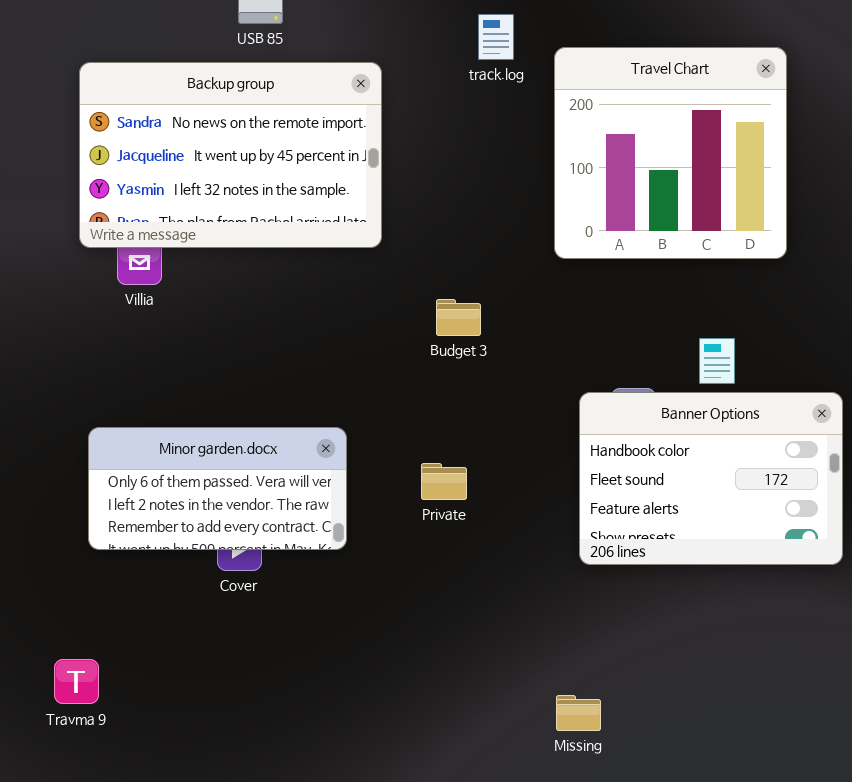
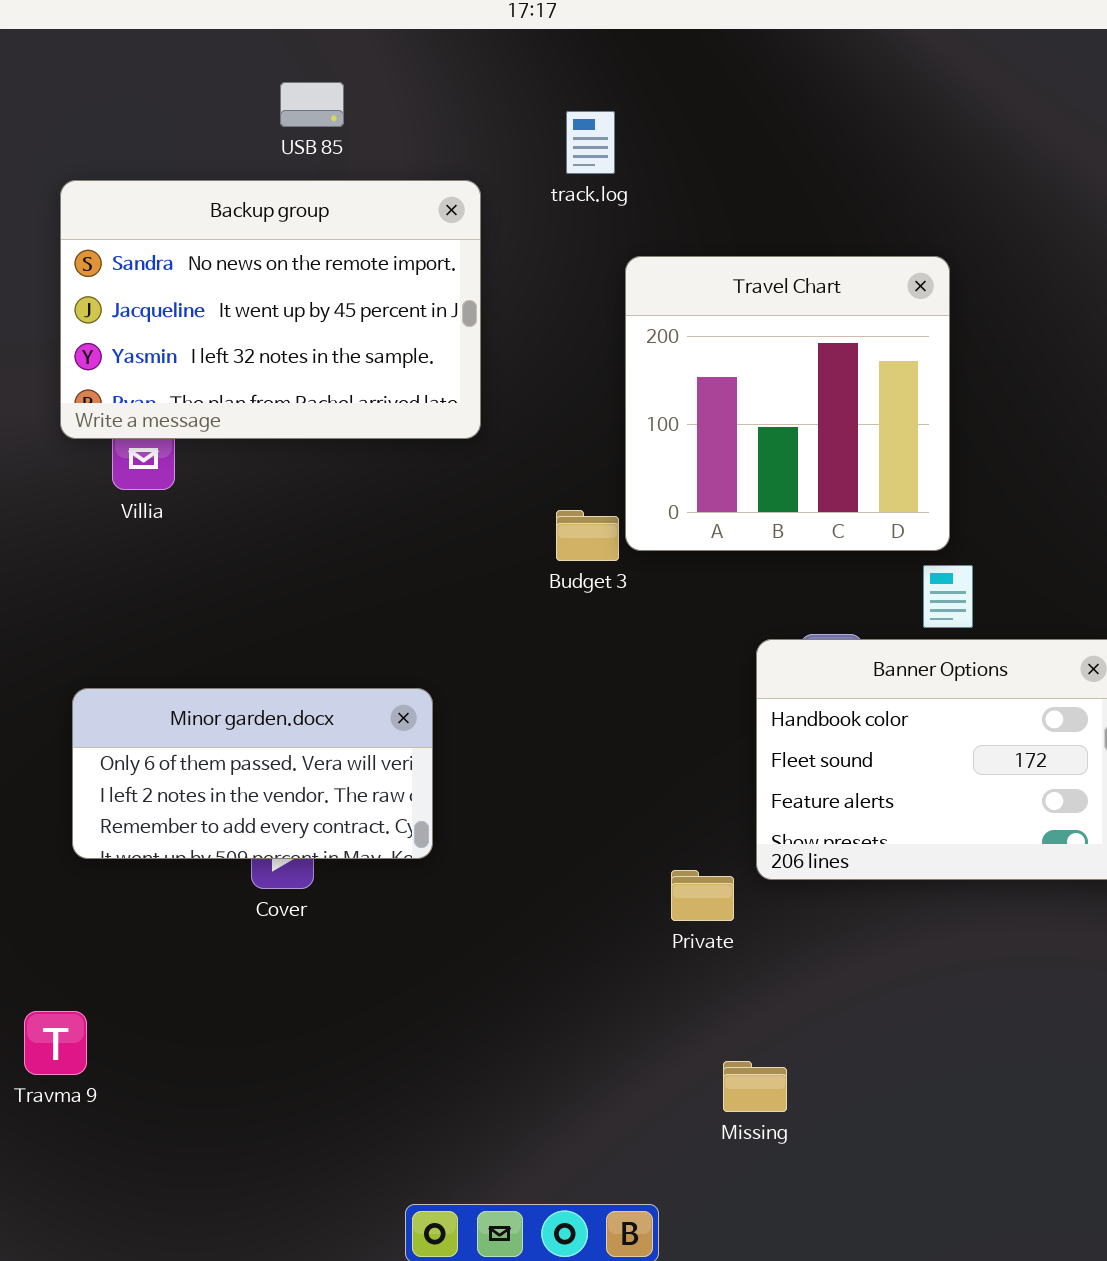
track.log: [478,14,514,60] -> [566,111,615,174], moved
Travel Chart: [554,47,787,259] -> [625,256,950,551], moved
Private: [421,463,467,500] -> [671,870,734,921], moved

